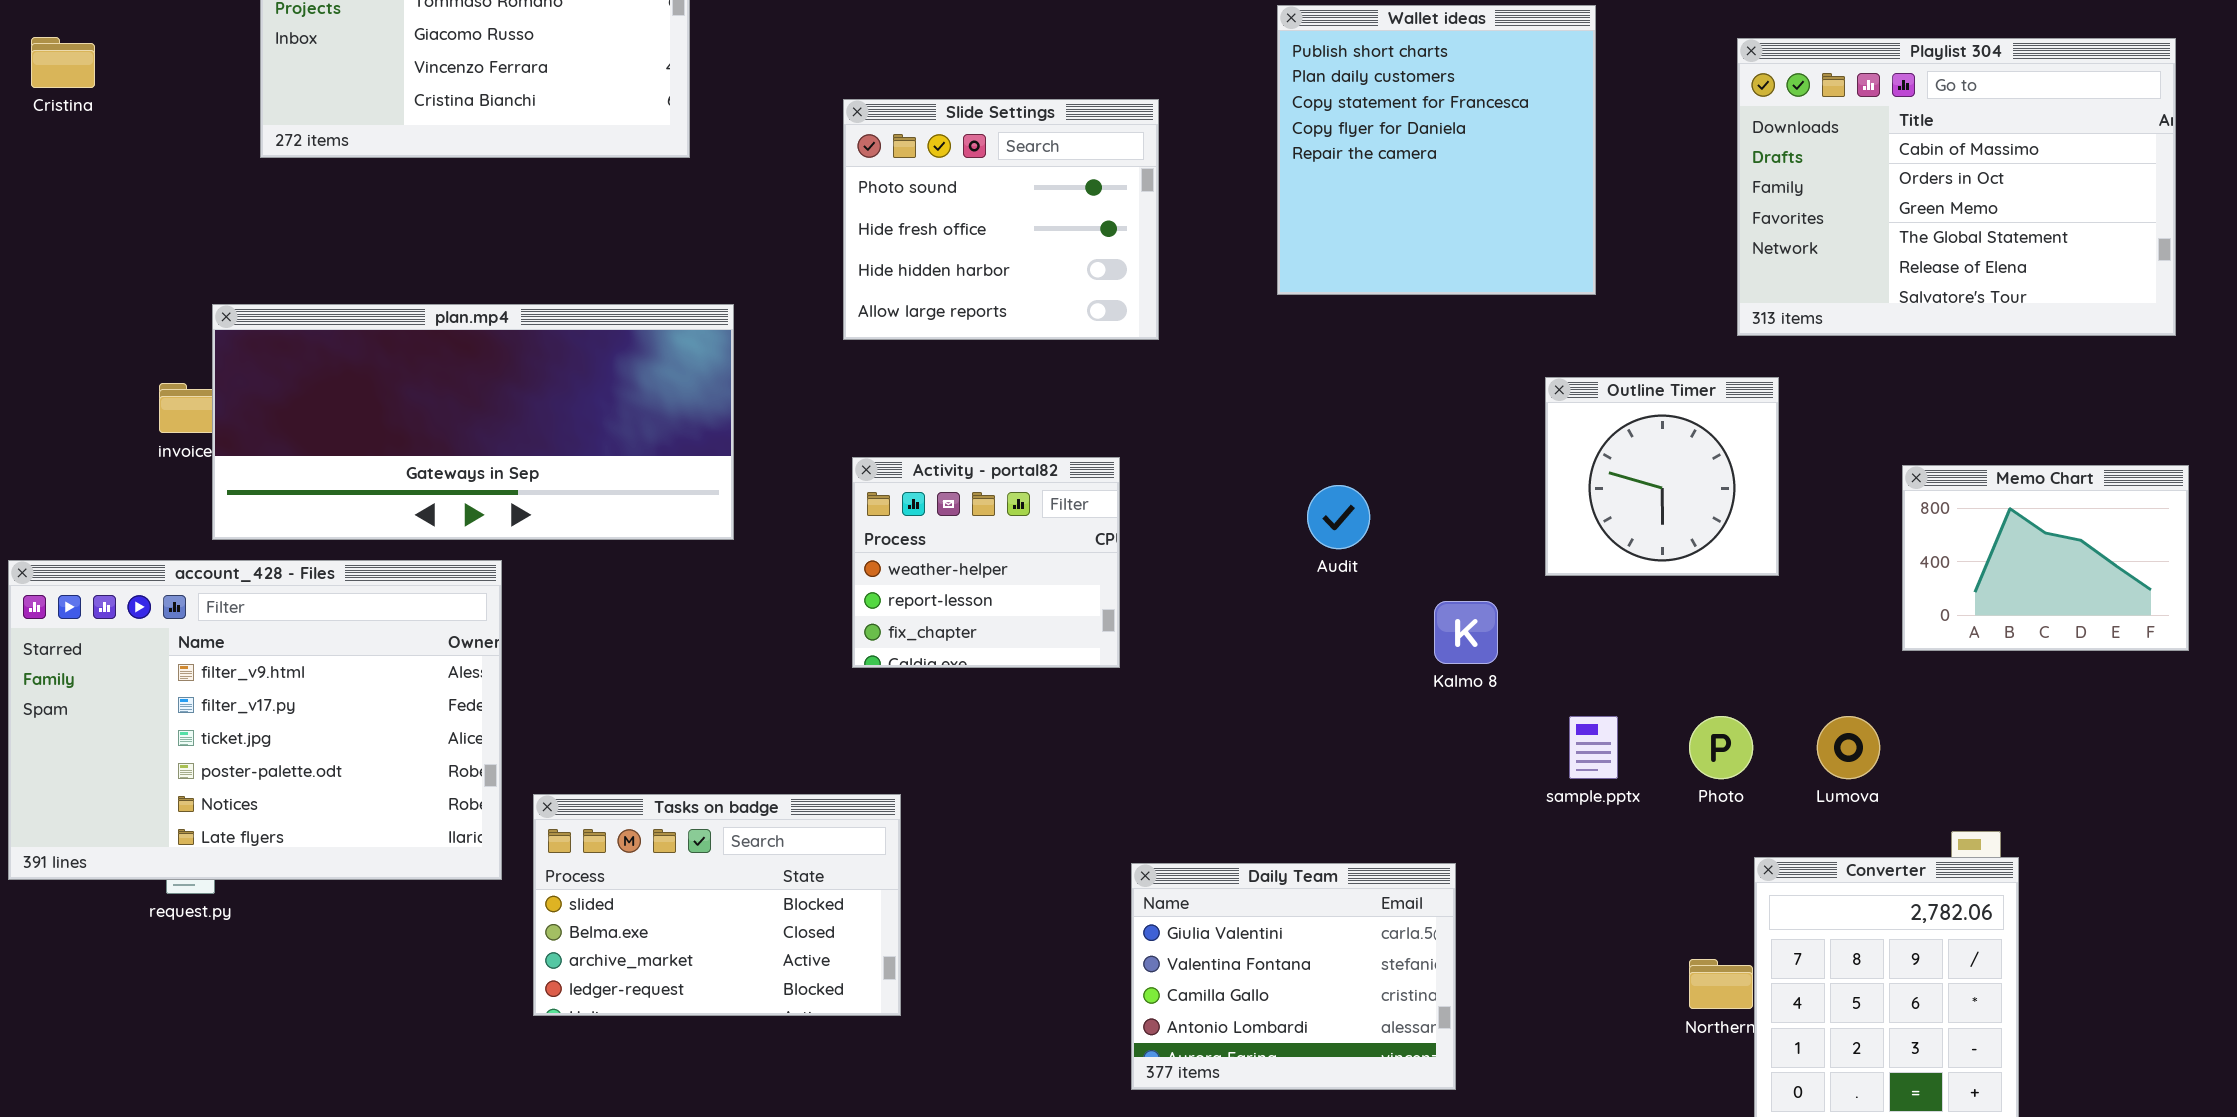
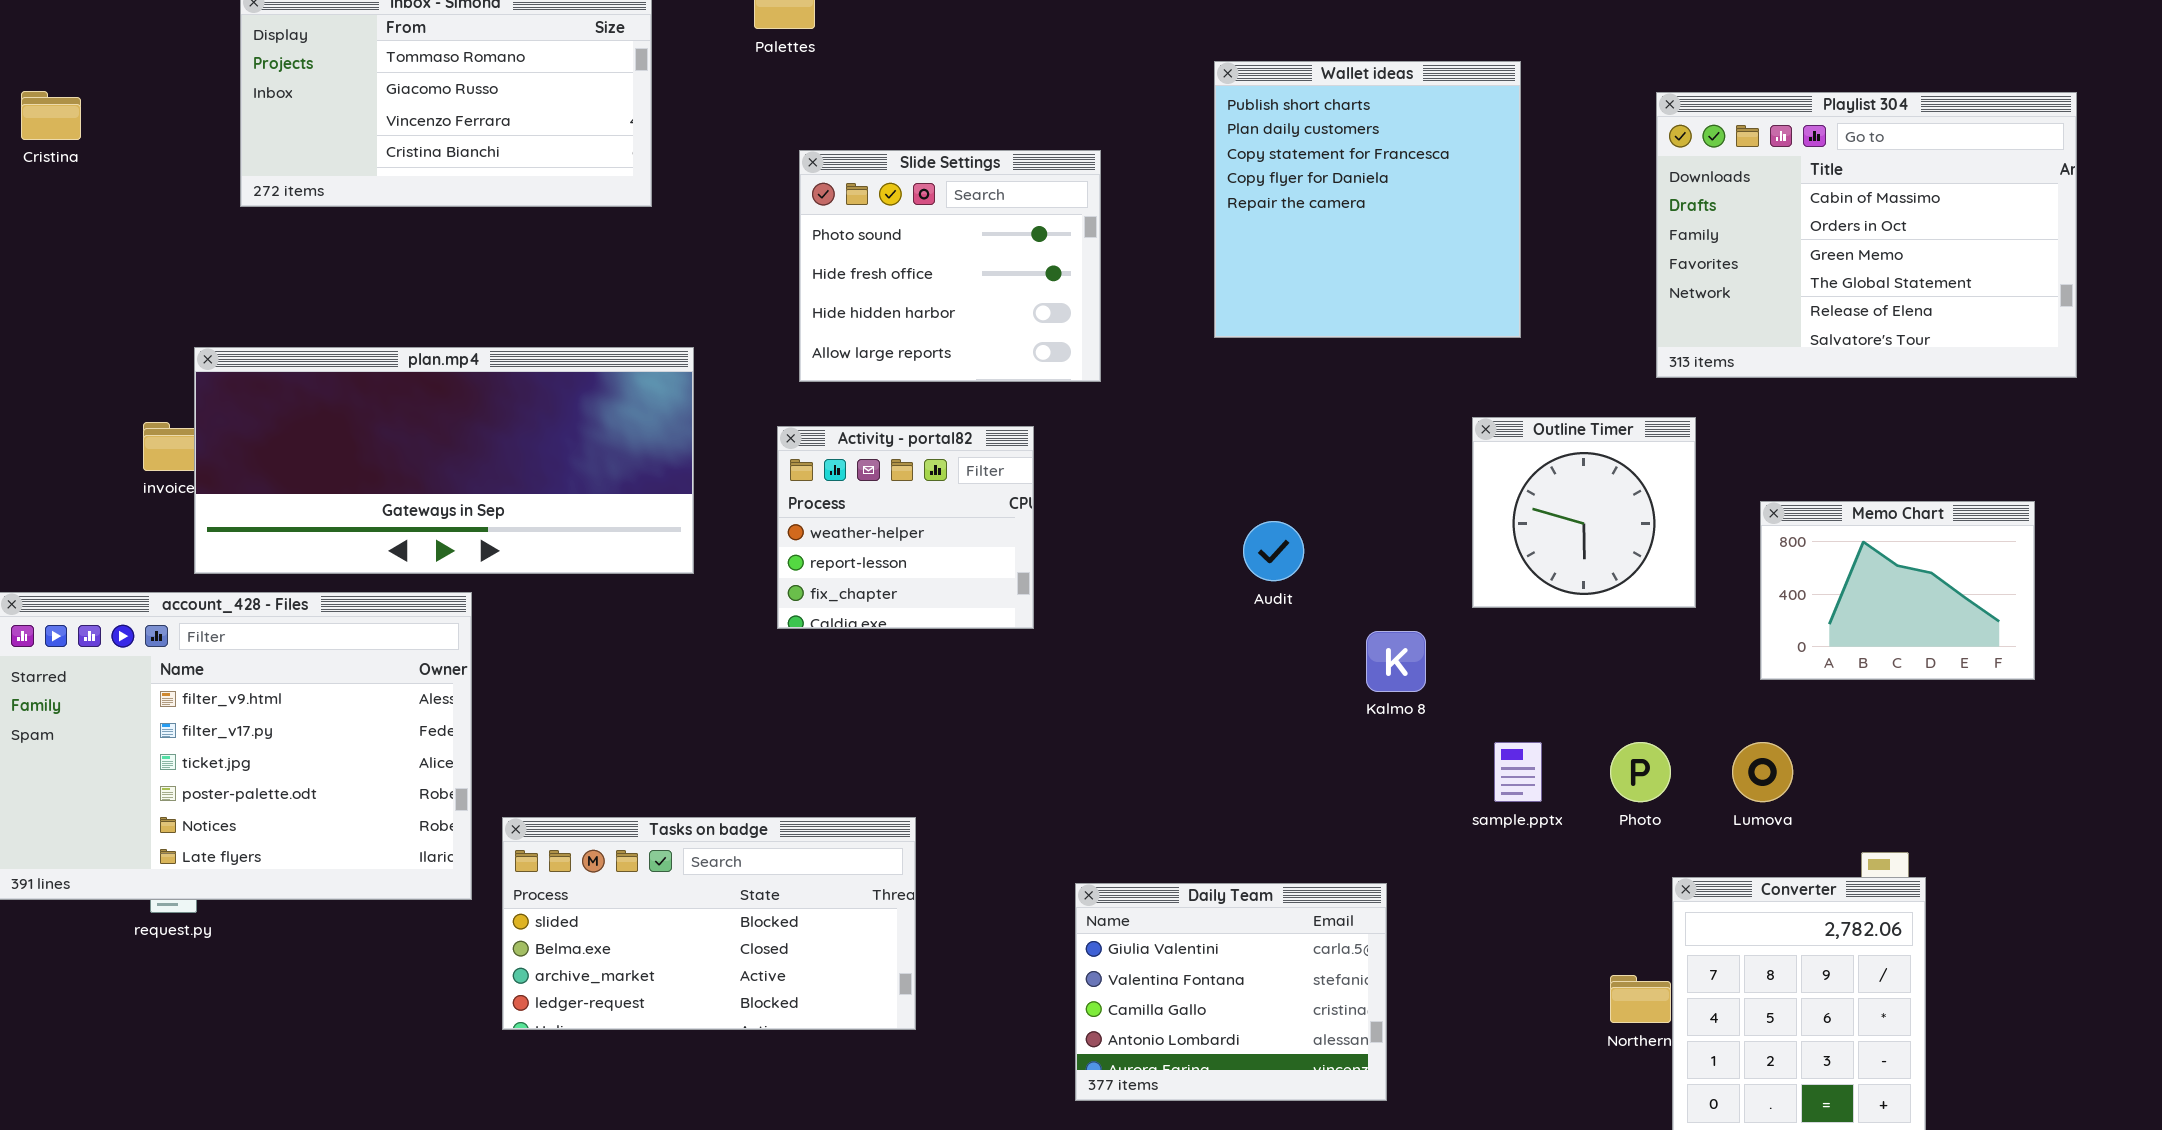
Activity - portal82: [852,457,1120,668] -> [777,426,1034,629], moved
Memo Chart: [1902,465,2189,651] -> [1760,501,2035,680], moved
Tasks on badge: [533,794,901,1016] -> [502,817,916,1030], resized

